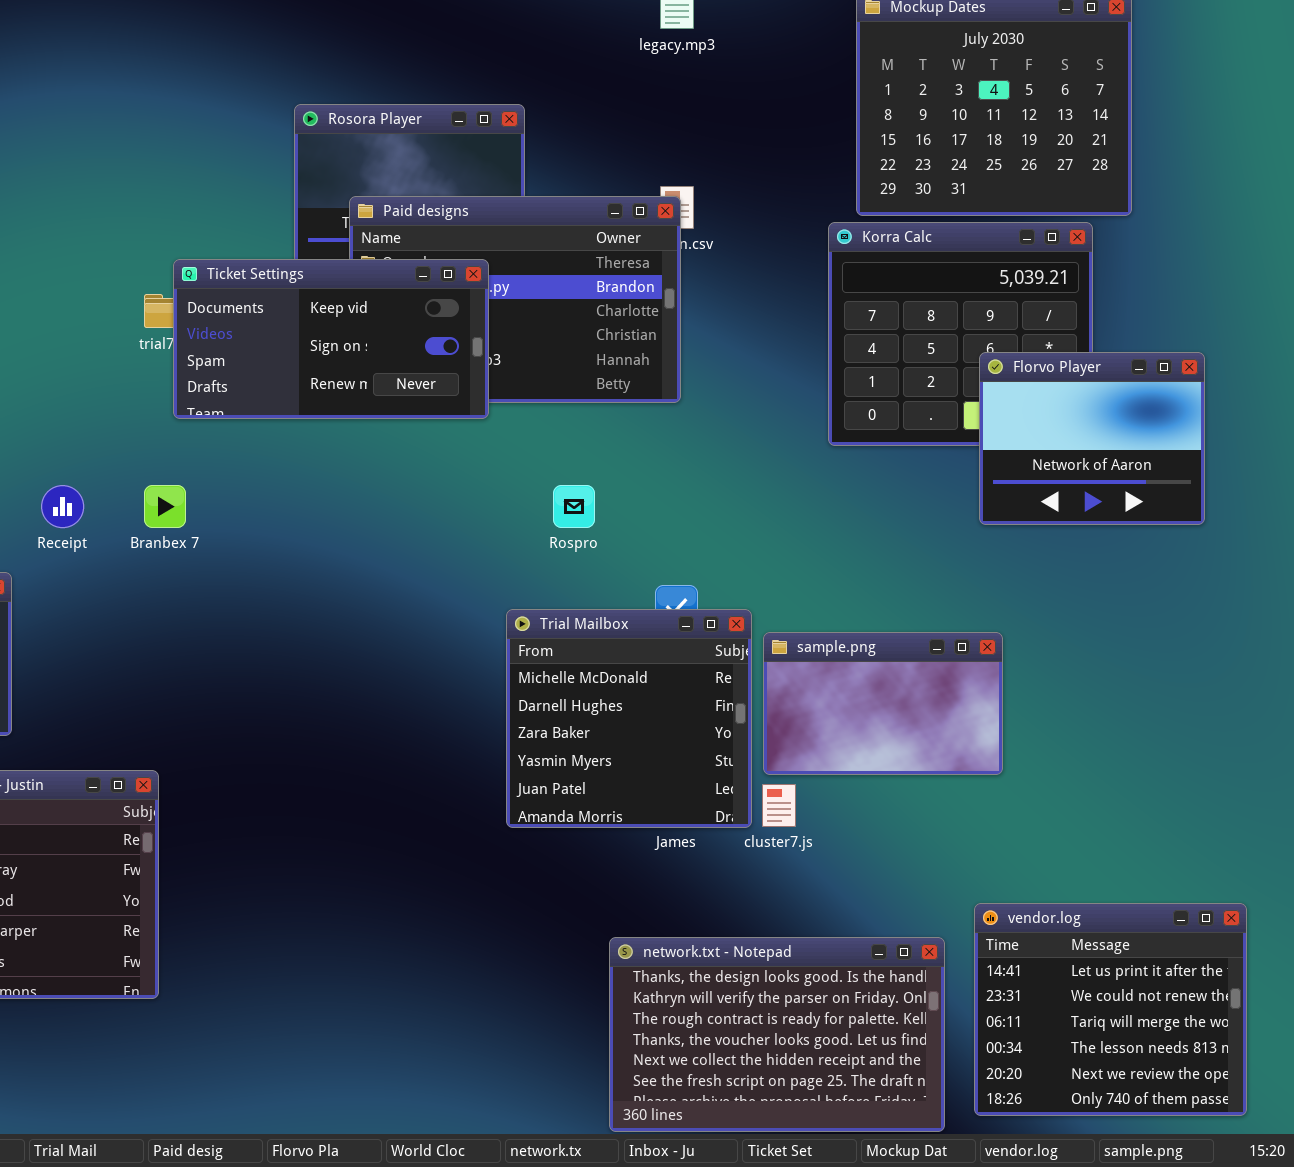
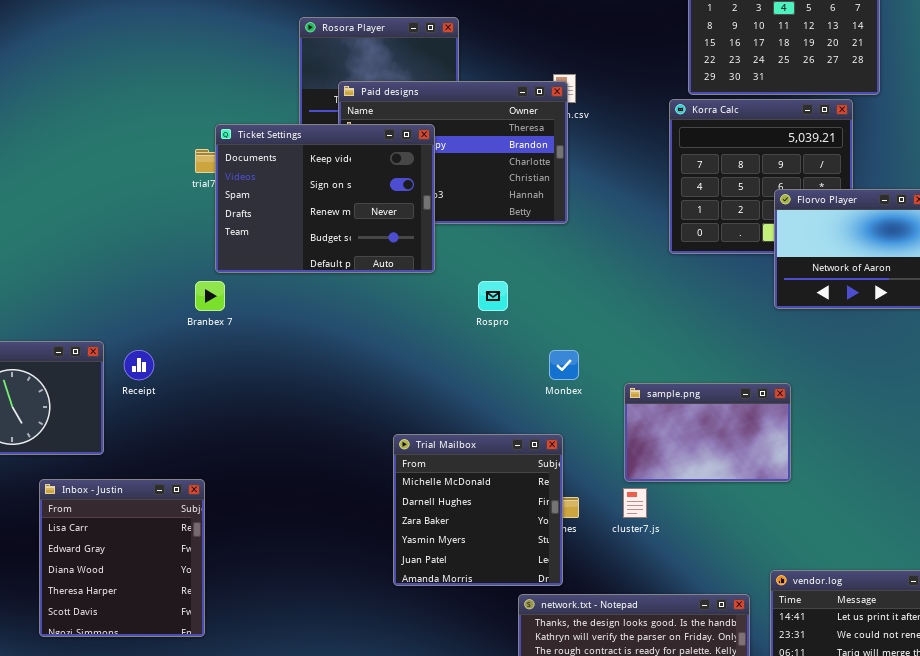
Ticket Settings: [173,259,489,419] -> [215,124,435,273], resized
Receipt: [41,485,84,528] -> [124,350,154,380], moved
Trial Mailbox: [506,609,752,828] -> [393,434,563,586], moved

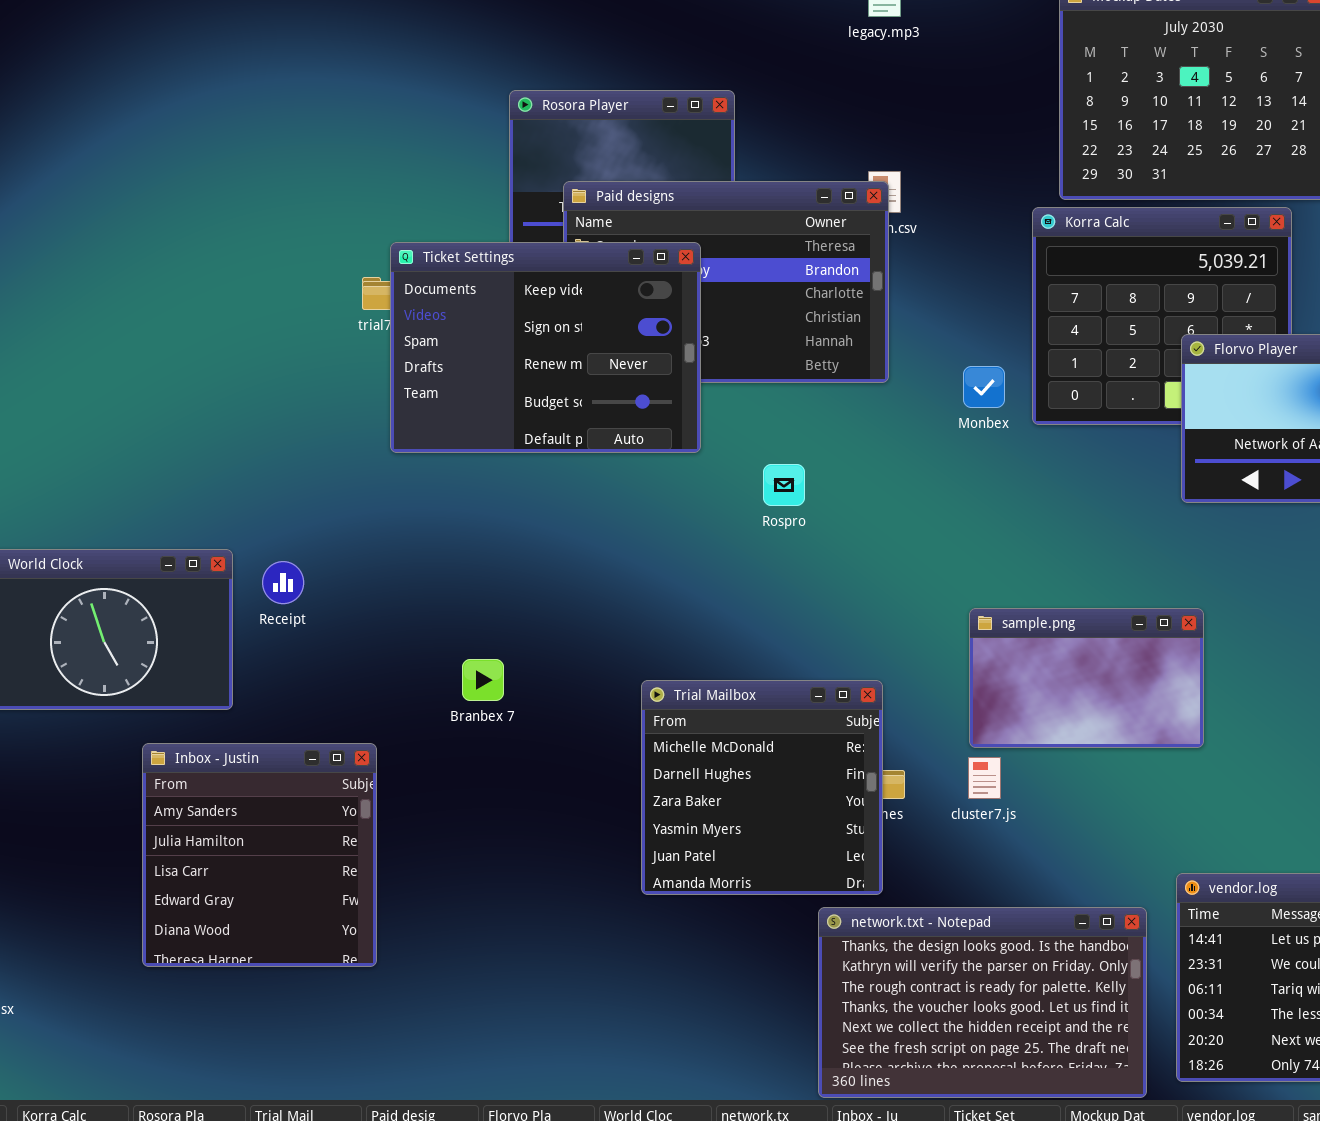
Branbex 7: [195,281,225,311] -> [462,659,504,701], moved
Monbex: [549,350,579,380] -> [963,366,1005,408], moved
Inbox - Justin: [39,479,205,637] -> [142,743,377,967], scrolled up 2 rows

